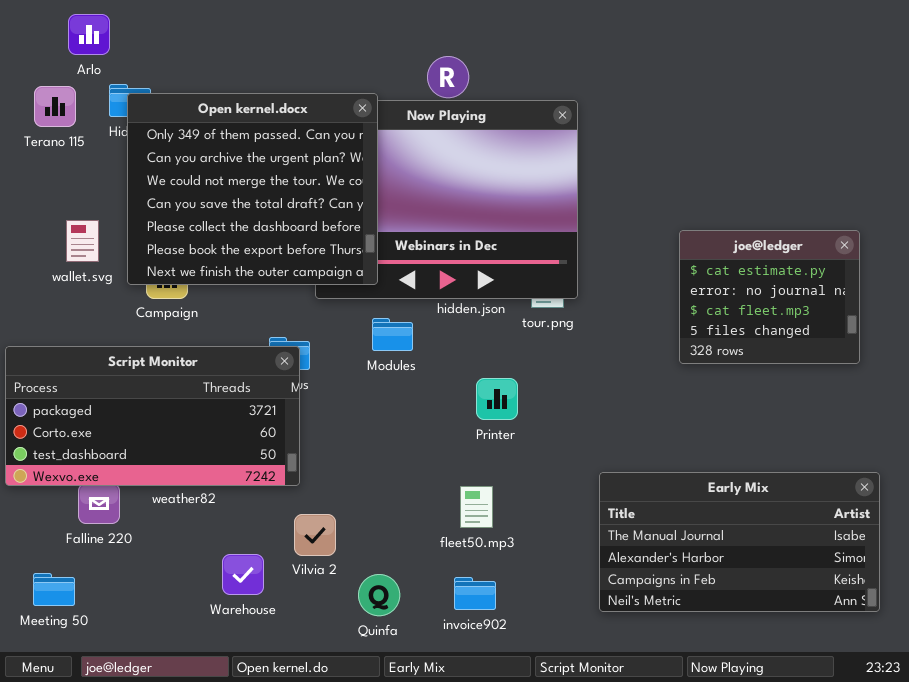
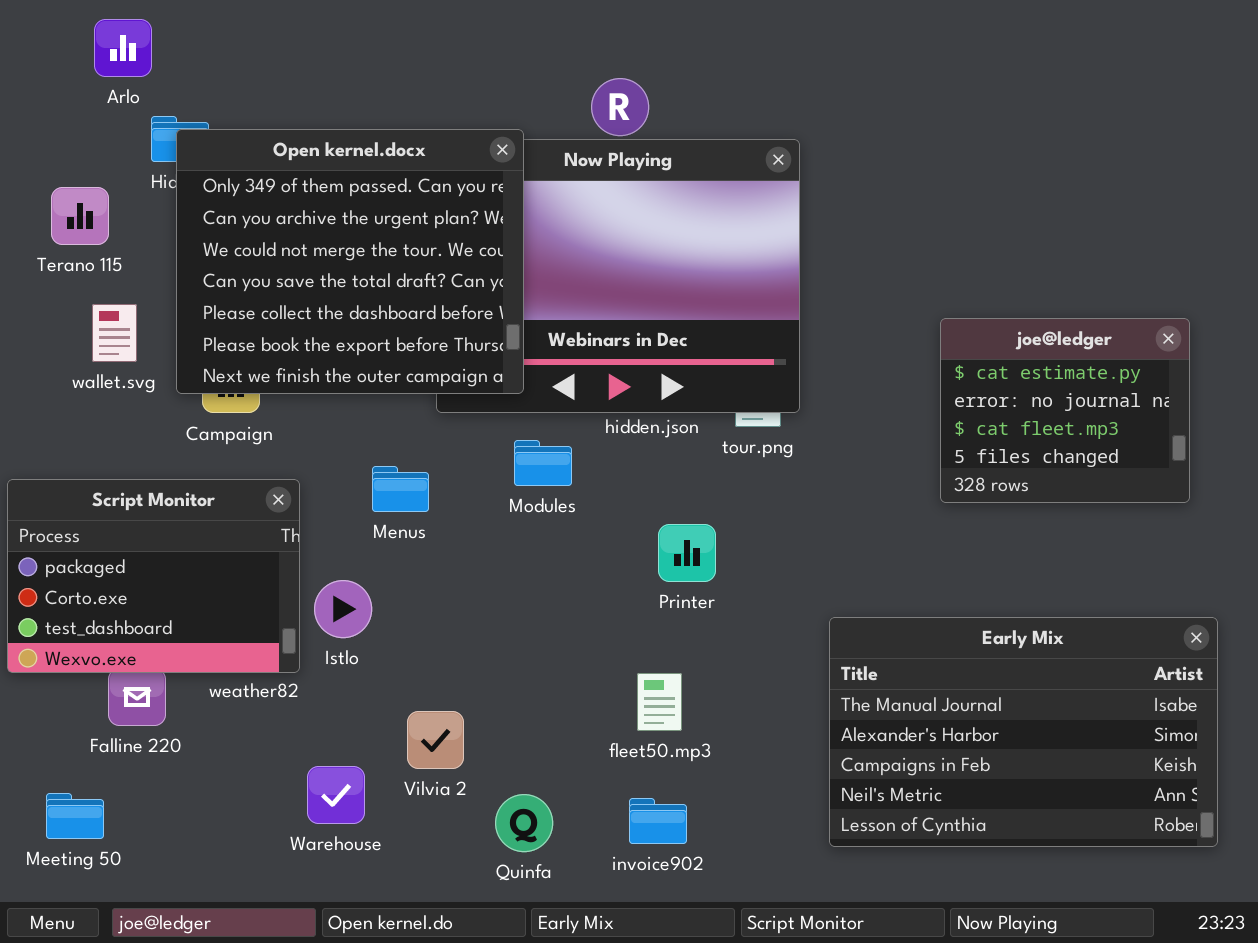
Terano 115: [34,86,76,127] -> [51,187,109,245], moved
Script Monitor: [5,346,300,486] -> [7,479,300,673], resized
Early Mix: [599,472,880,612] -> [829,617,1218,847], resized

